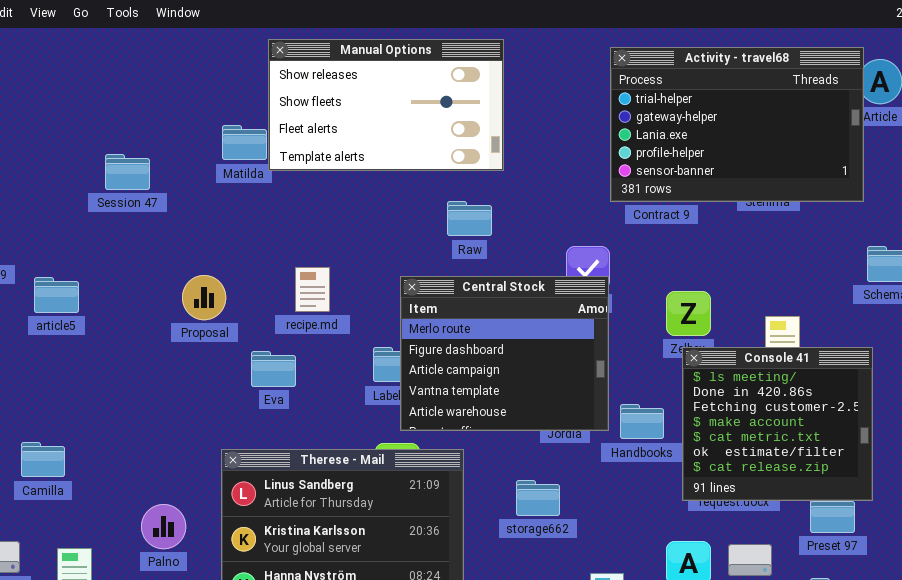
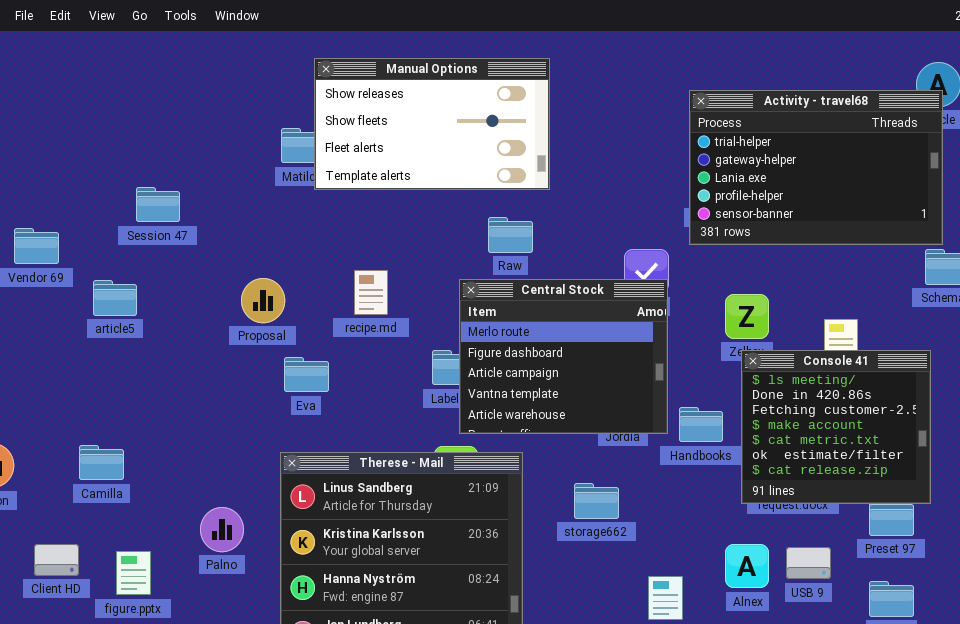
Manual Options: [268,39,504,171] -> [314,58,550,190], moved
Activity - travel68: [610,47,864,202] -> [689,90,943,245], moved
Session 47: [105,154,150,190] -> [136,187,180,222], moved
Raw: [447,201,492,236] -> [488,217,533,253], moved
Eva: [251,351,296,387] -> [284,357,329,392], moved

